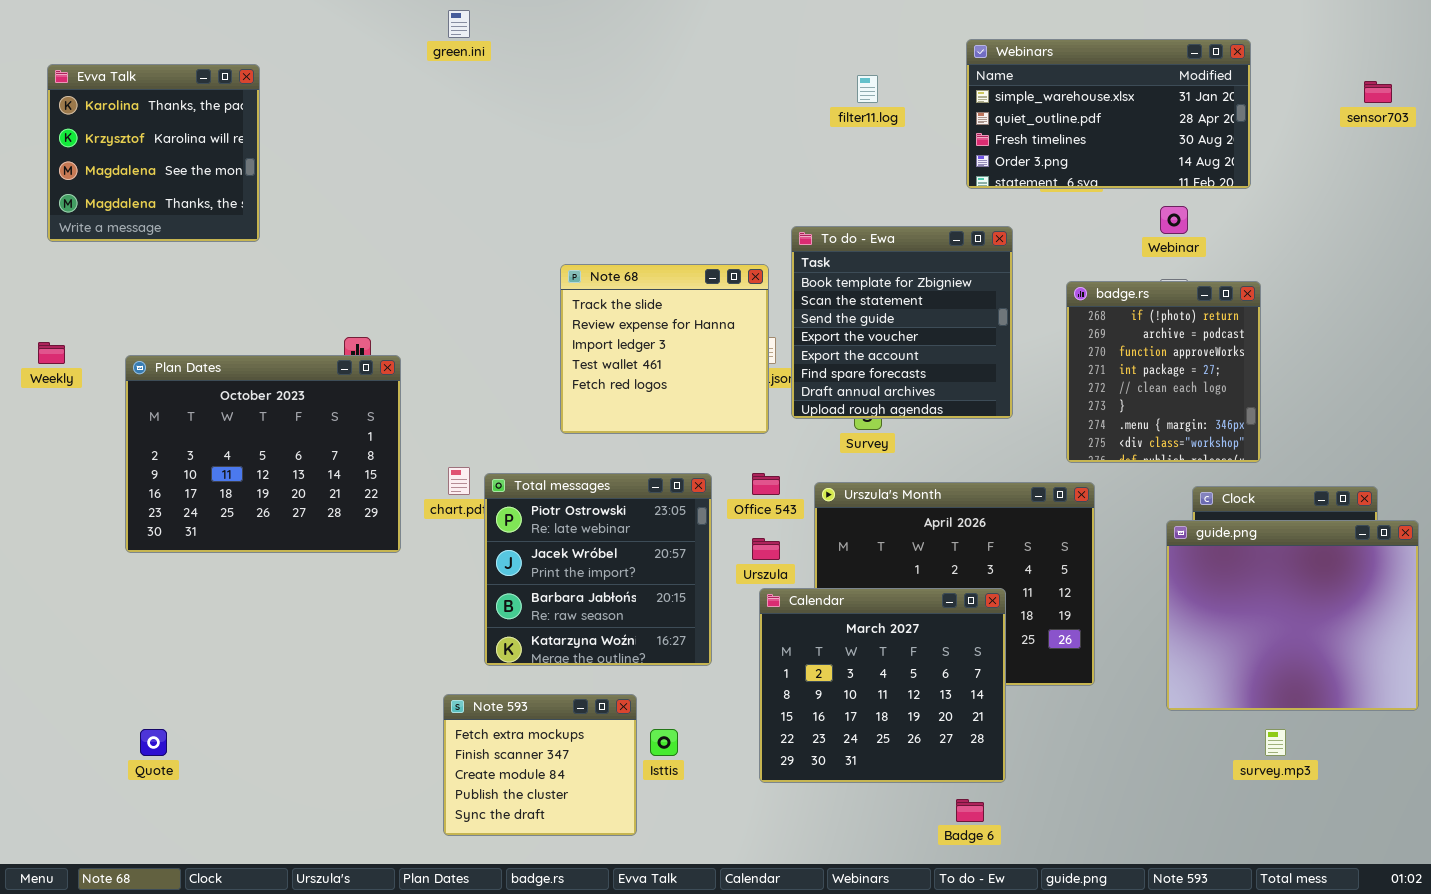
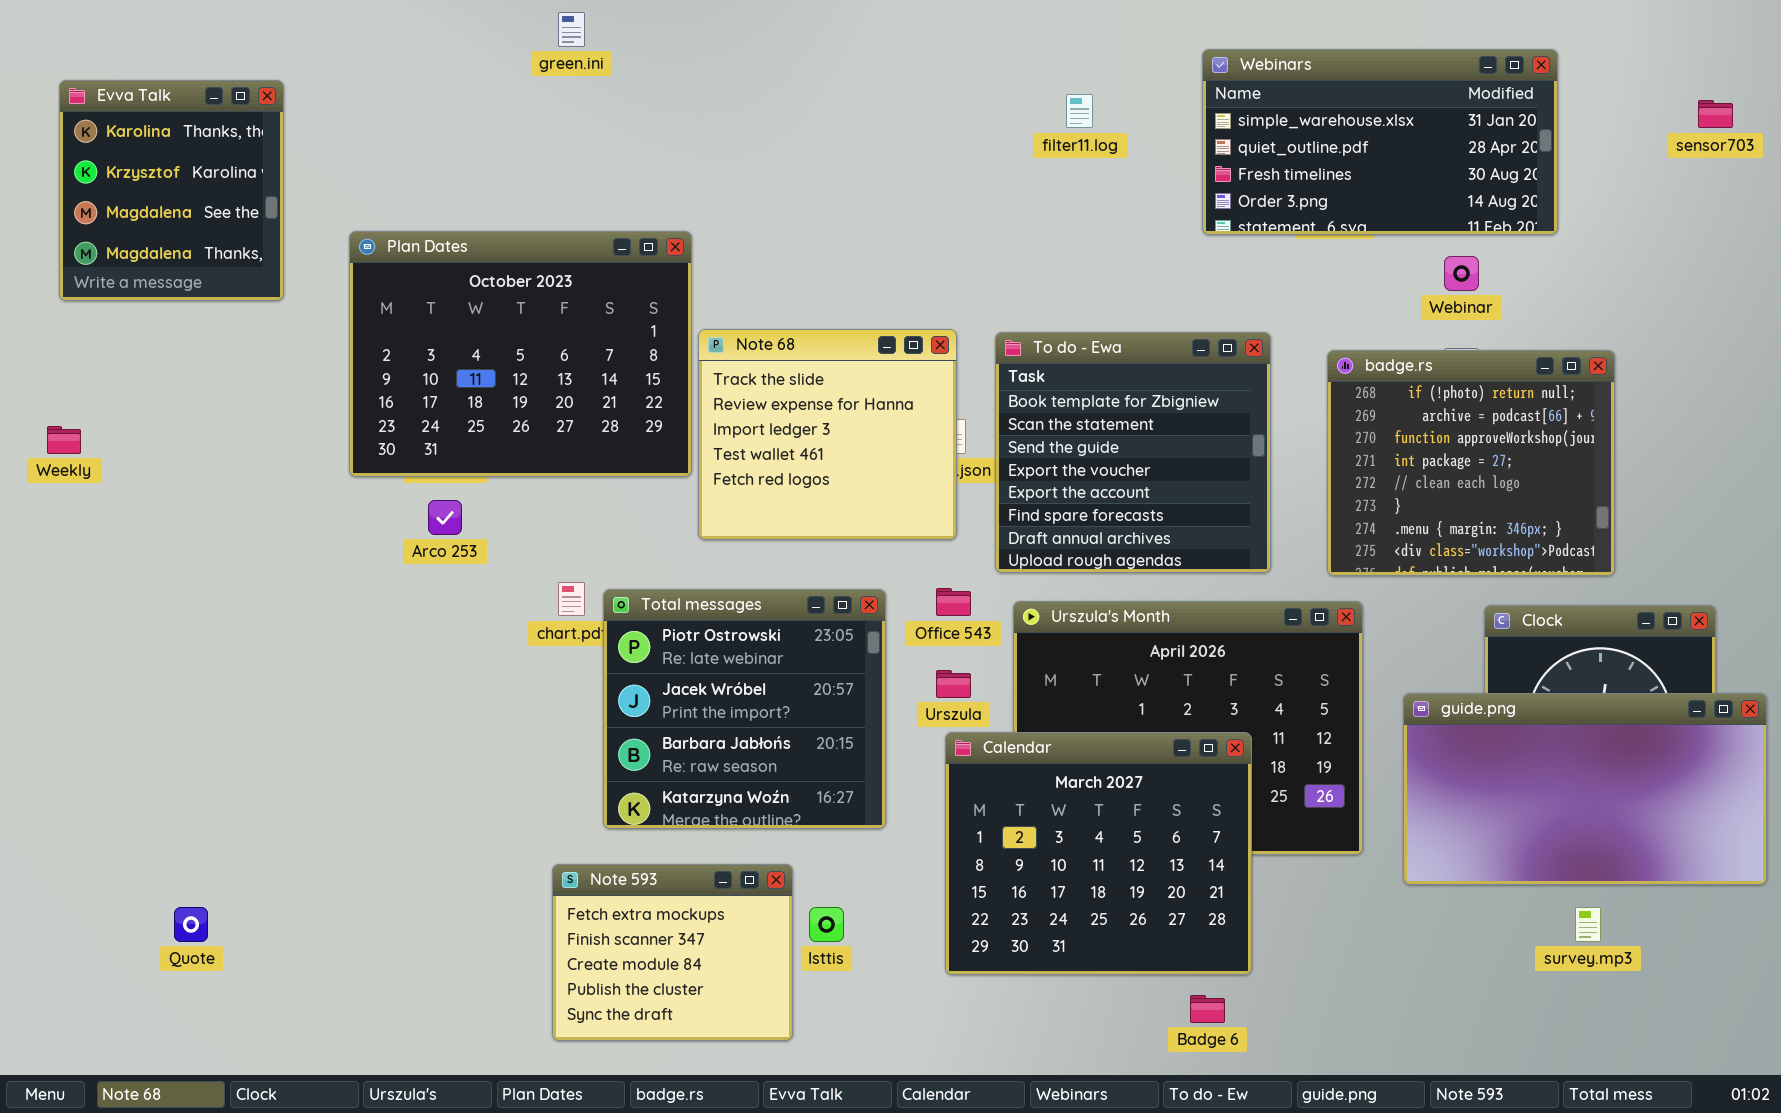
Evva Talk: [47,64,260,242] -> [59,80,284,301], resized
To do - Ewa: [791,226,1013,419] -> [995,332,1271,573], moved
badge.rs: [1066,281,1261,463] -> [1327,350,1615,576], resized
Plan Dates: [125,355,401,553] -> [349,231,692,477], moved
guide.png: [1166,520,1419,711] -> [1403,693,1767,885], resized

